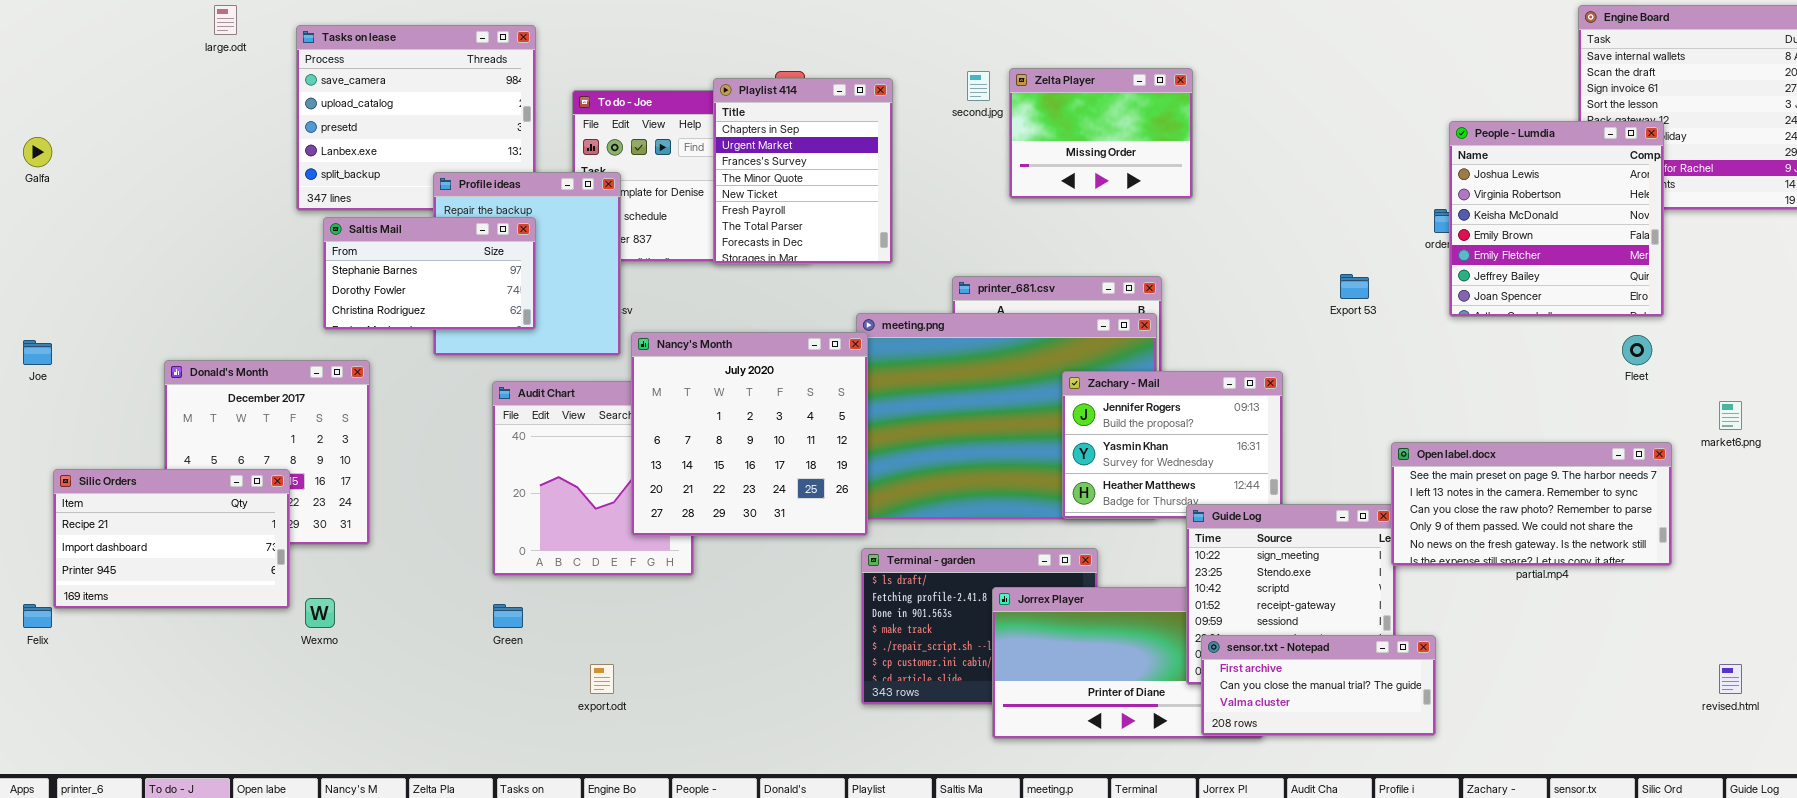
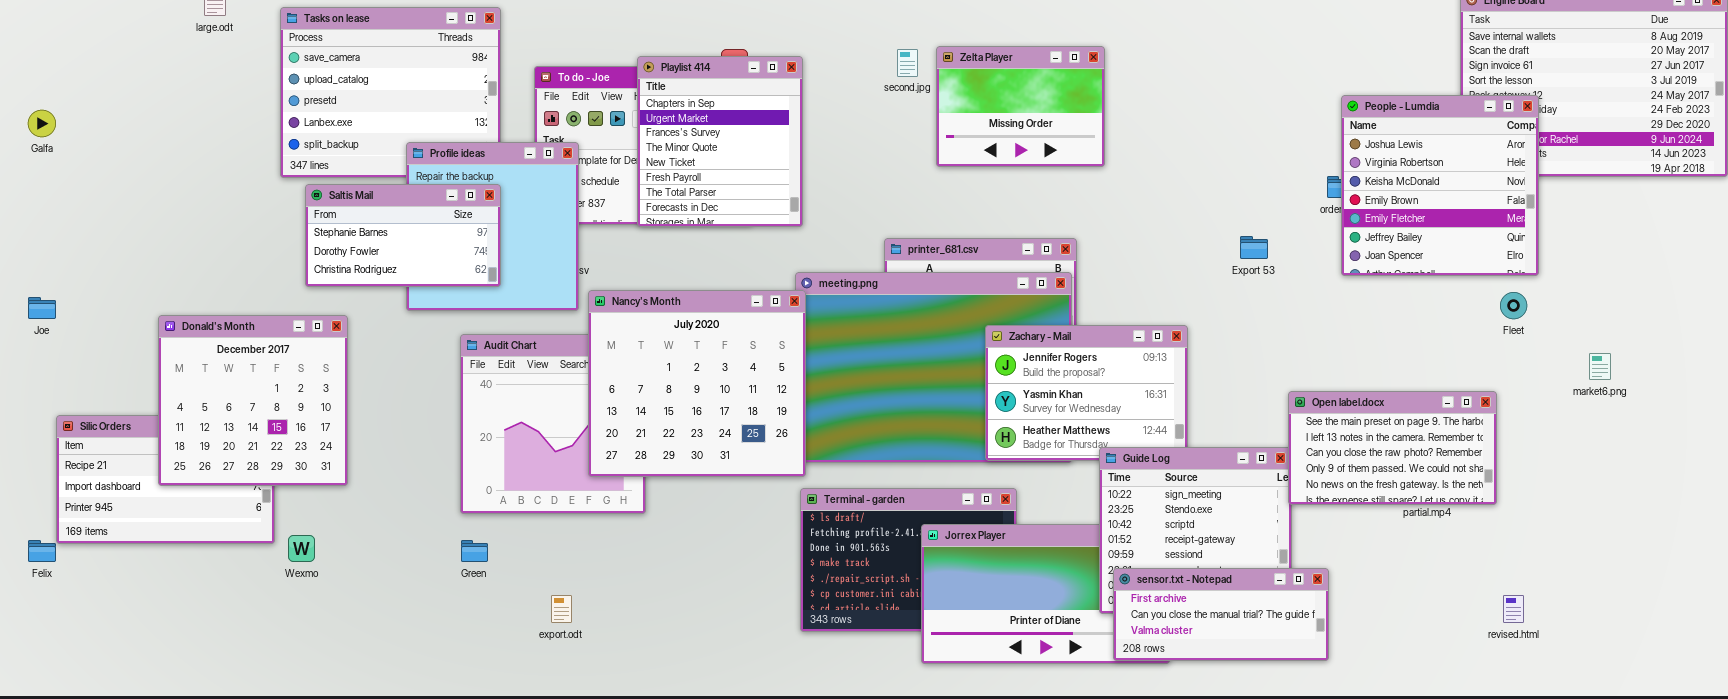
Playlist 414: [713,78,893,264] -> [637,56,803,227], moved
Donald's Month: [164,360,370,545] -> [158,315,348,486], raised
Open label.docx: [1391,442,1672,566] -> [1288,391,1497,505], resized
revised.html: [1719,664,1742,694] -> [1503,595,1524,623], moved

